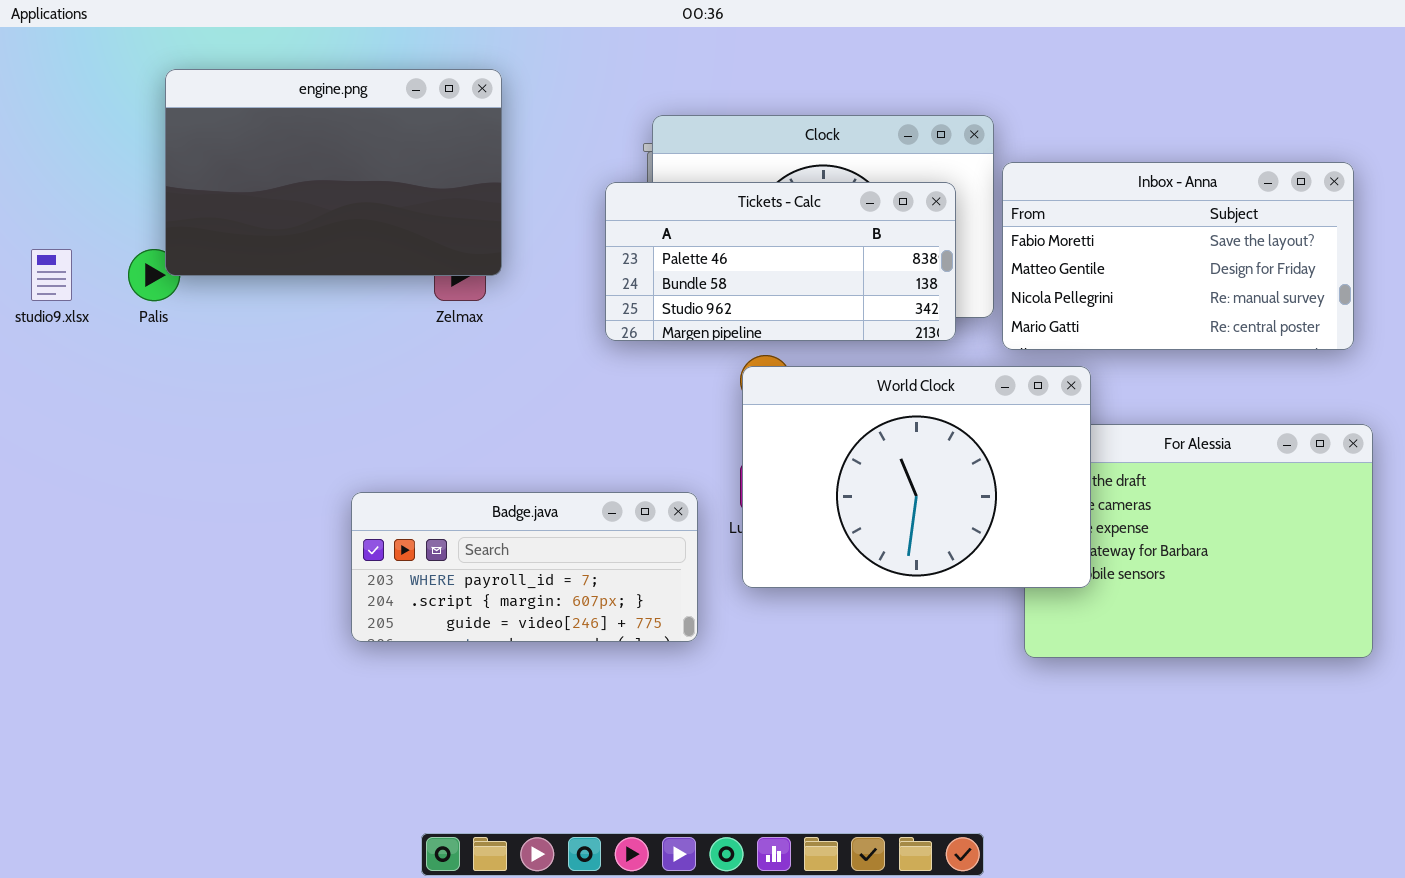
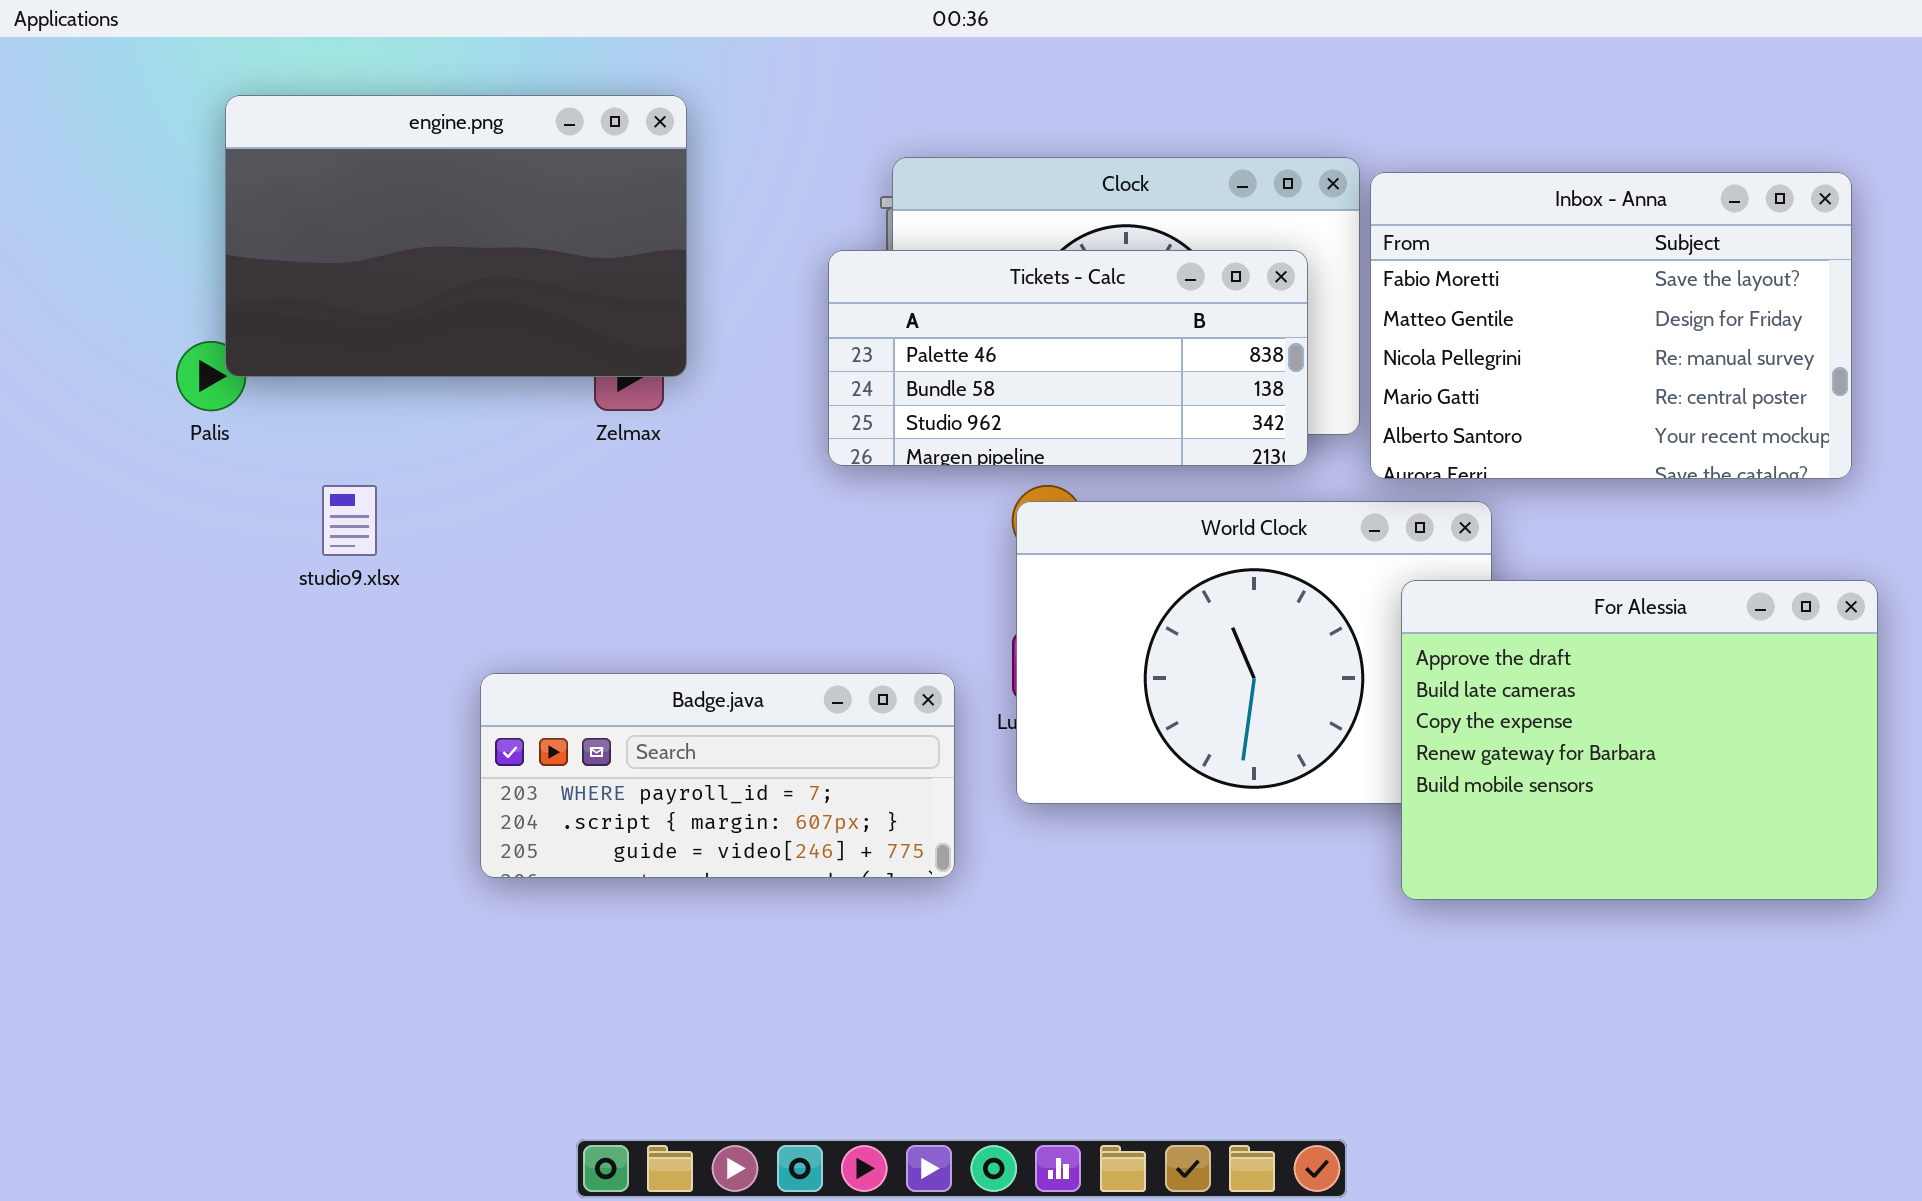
Inbox - Anna: [1002,162,1354,350] -> [1370,172,1852,479], resized
studio9.xlsx: [31,249,72,301] -> [322,485,377,556], moved
For Alessia: [1024,424,1373,658] -> [1401,580,1878,900], raised

